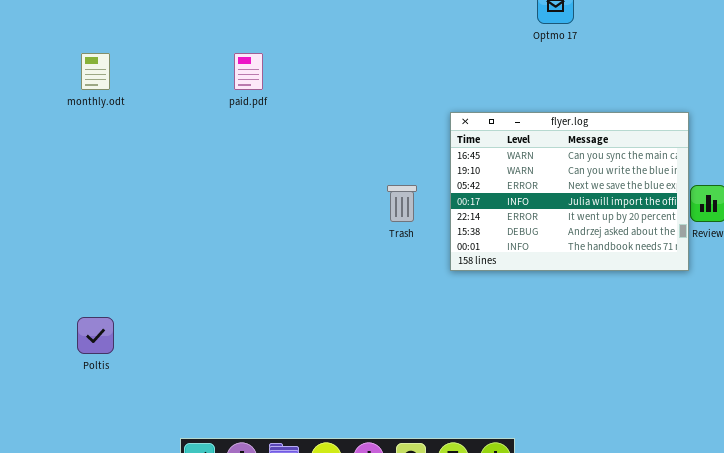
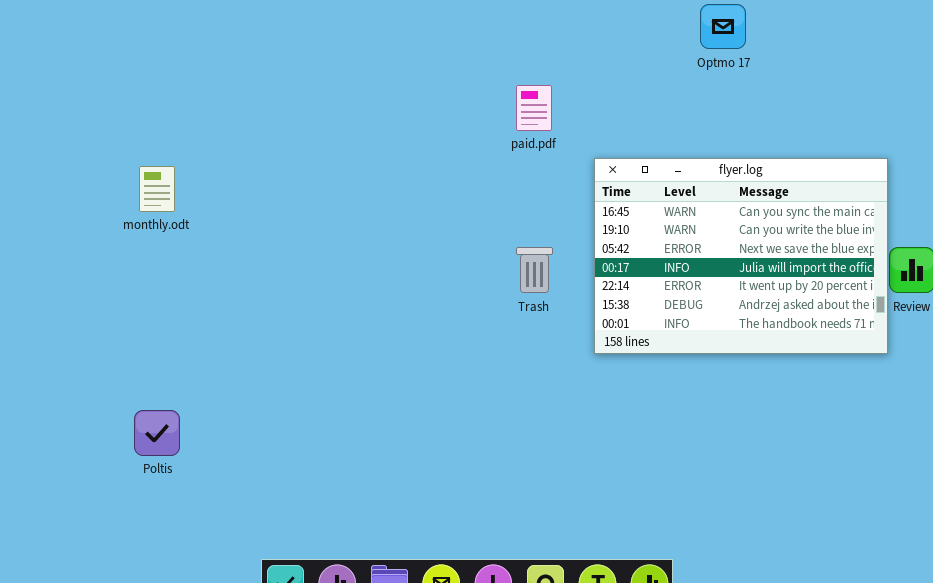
monthly.odt: [81,53,110,90] -> [139,166,175,212], moved
paid.pdf: [234,53,263,90] -> [516,85,552,131], moved

